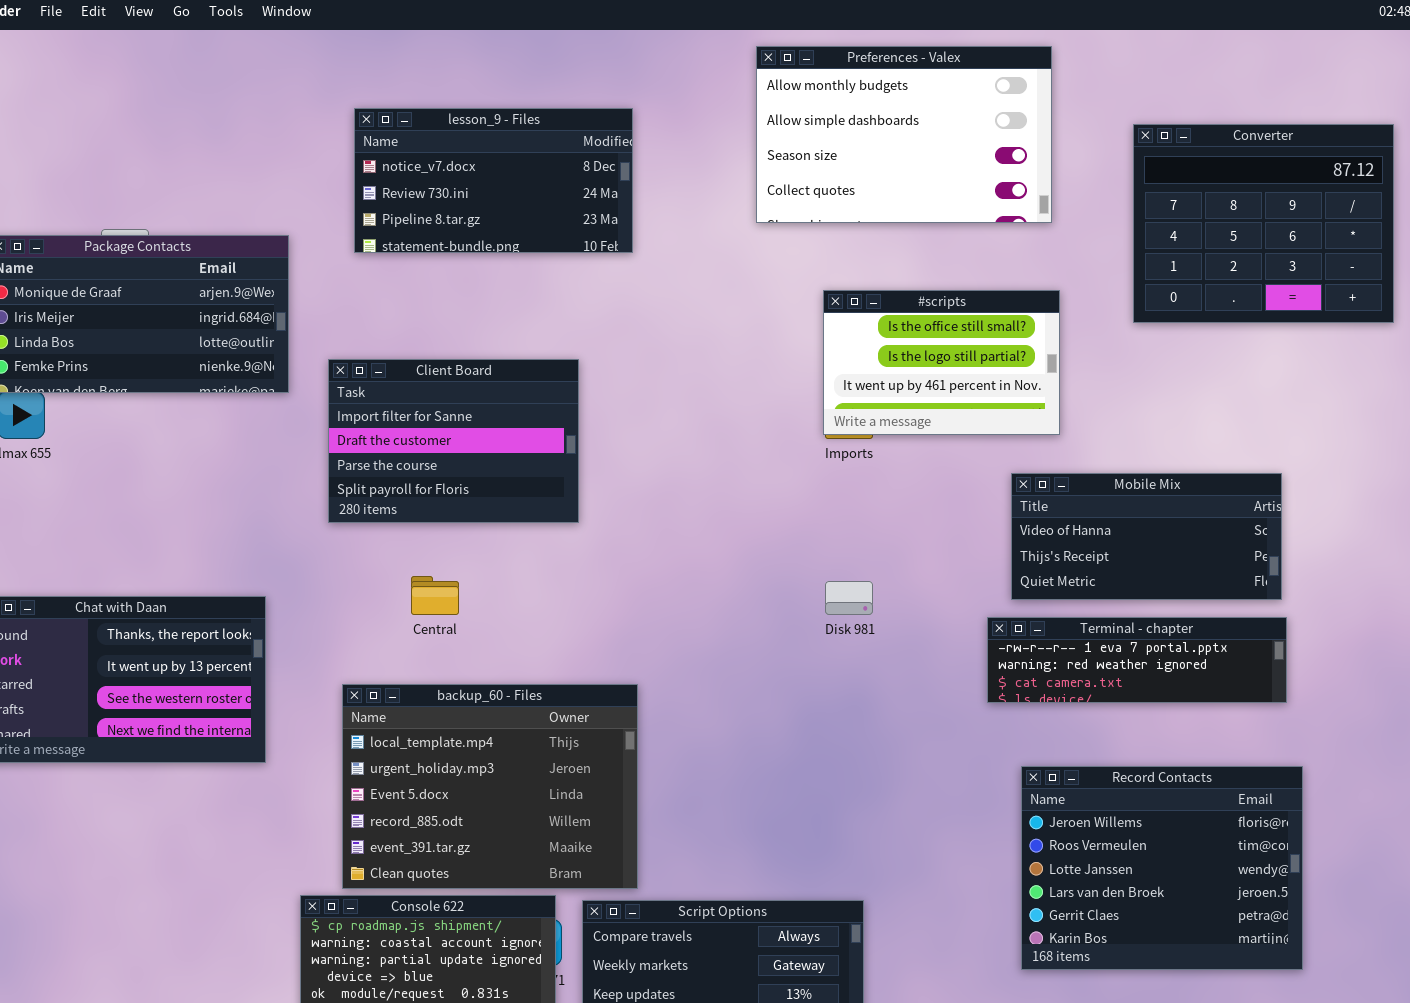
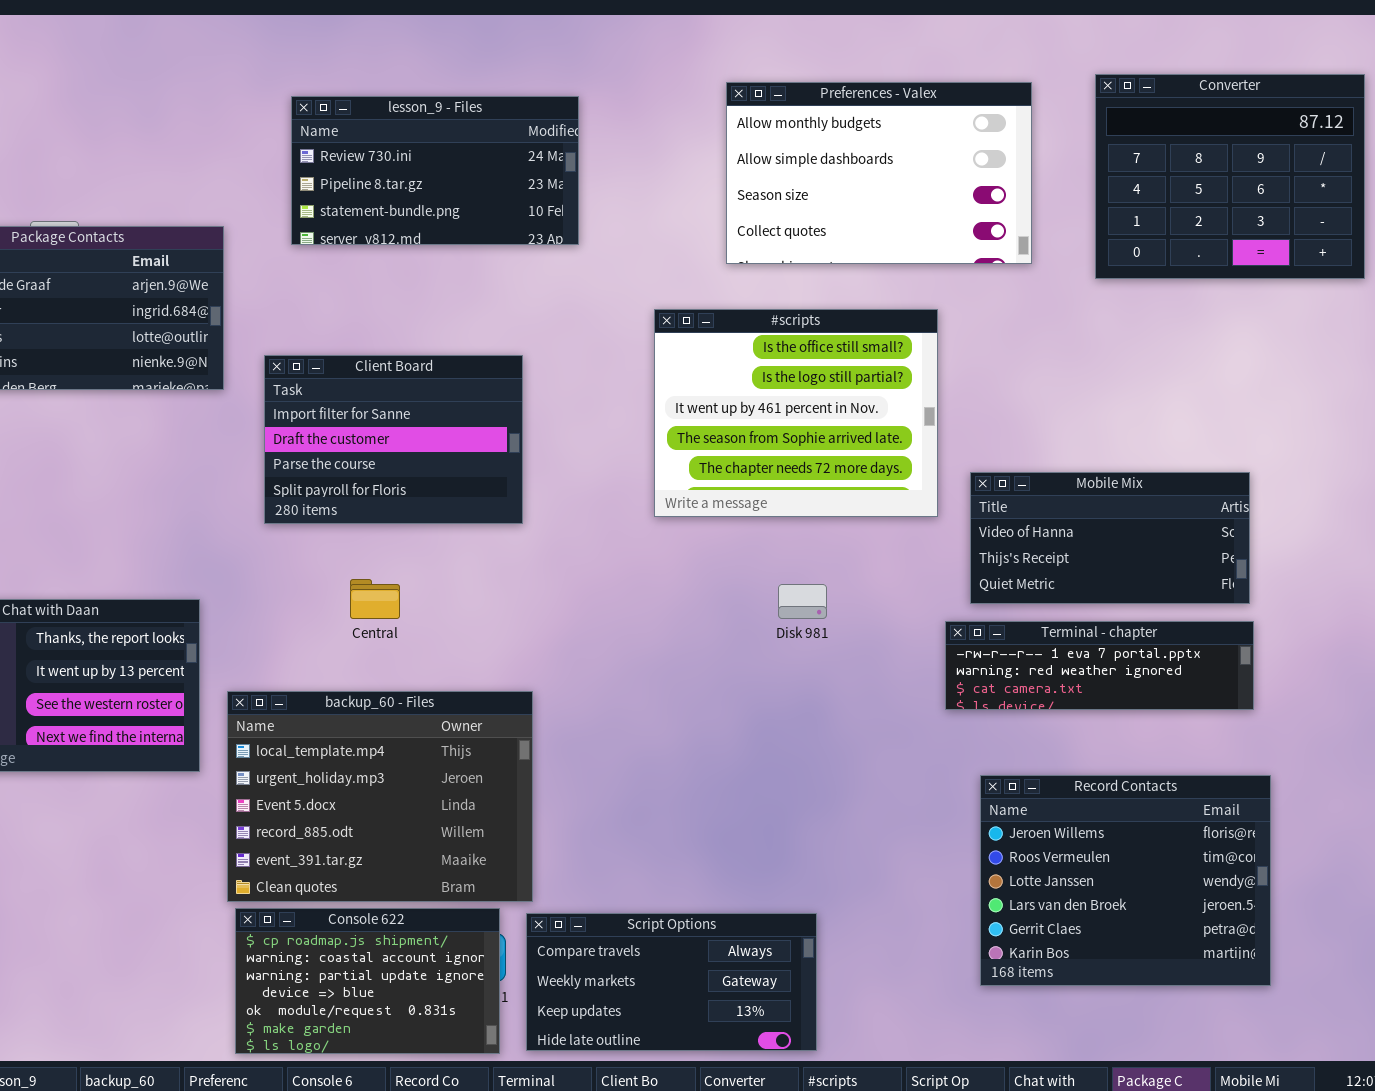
Preferences - Valex: [756,46,1052,223] -> [726,82,1032,264], moved
lesson_9 - Files: [354,108,633,253] -> [291,96,579,245], scrolled down 1 row
Converter: [1133,124,1394,323] -> [1095,74,1365,279], moved
#scripts: [823,290,1060,435] -> [654,309,938,517], moved, resized
backup_60 - Files: [342,684,638,889] -> [227,691,533,902], moved

